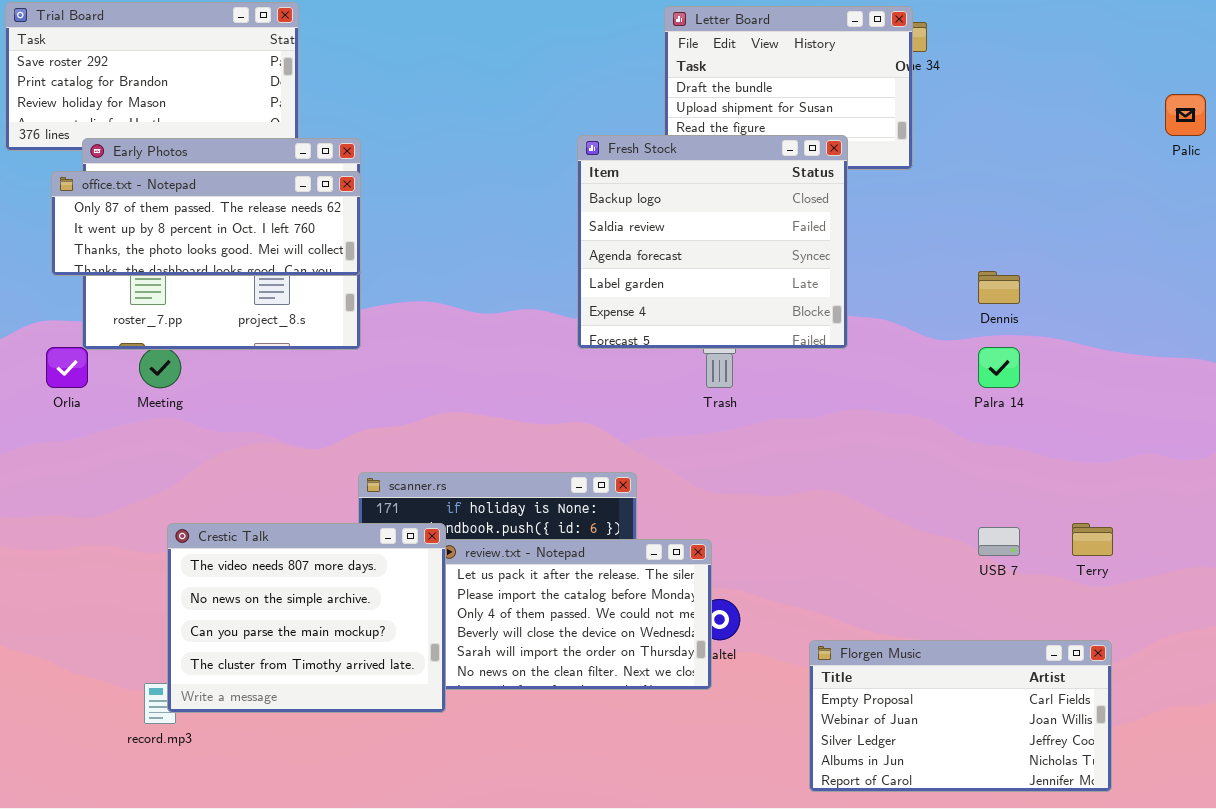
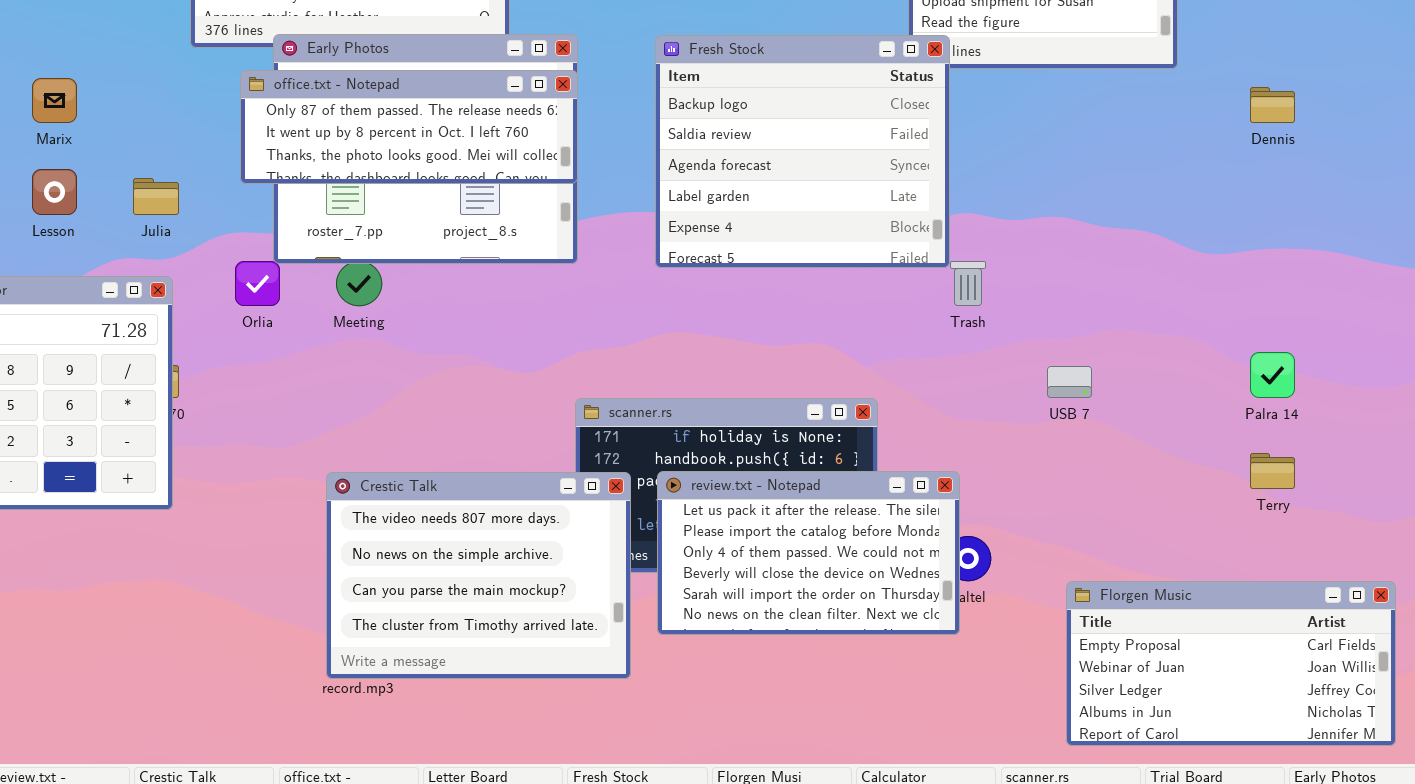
Fresh Stock: [577,135,848,349] -> [655,35,950,268], moved
Dennis: [978,271,1020,304] -> [1250,87,1295,123], moved
Palra 14: [978,347,1020,388] -> [1250,352,1295,398], moved
Crestic Talk: [167,523,446,713] -> [326,472,631,679], moved
Terry: [1072,523,1113,556] -> [1250,453,1295,489], moved
USB 7: [978,527,1020,556] -> [1047,366,1092,398], moved

